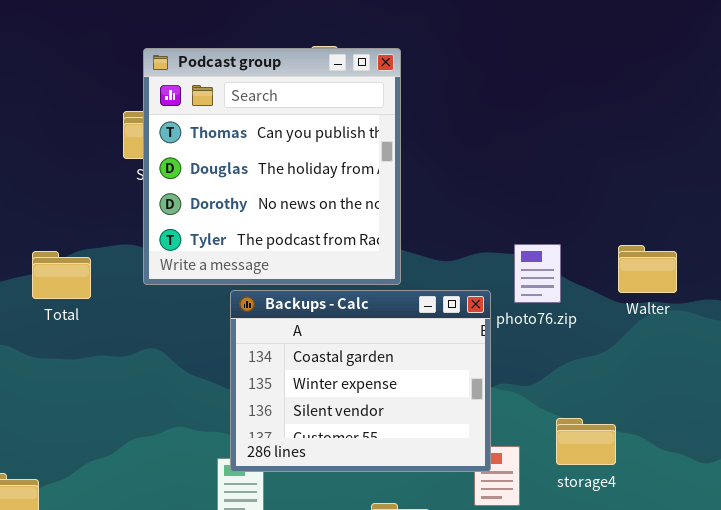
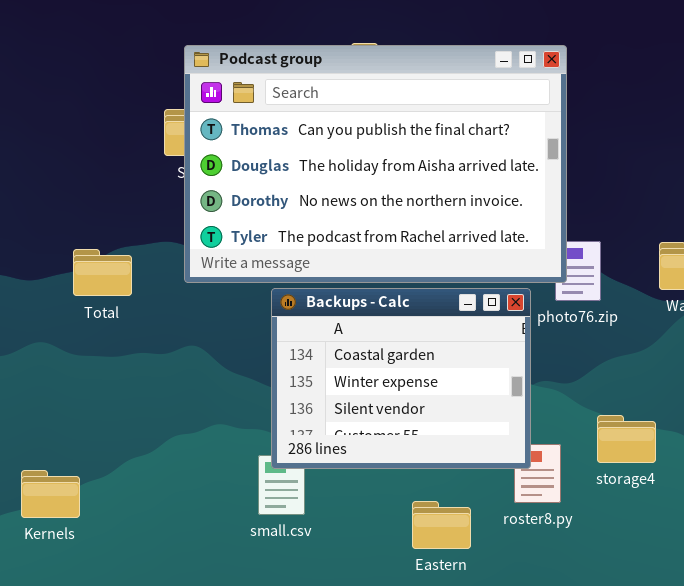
Podcast group: [143,48,401,285] -> [184,45,567,283], resized

